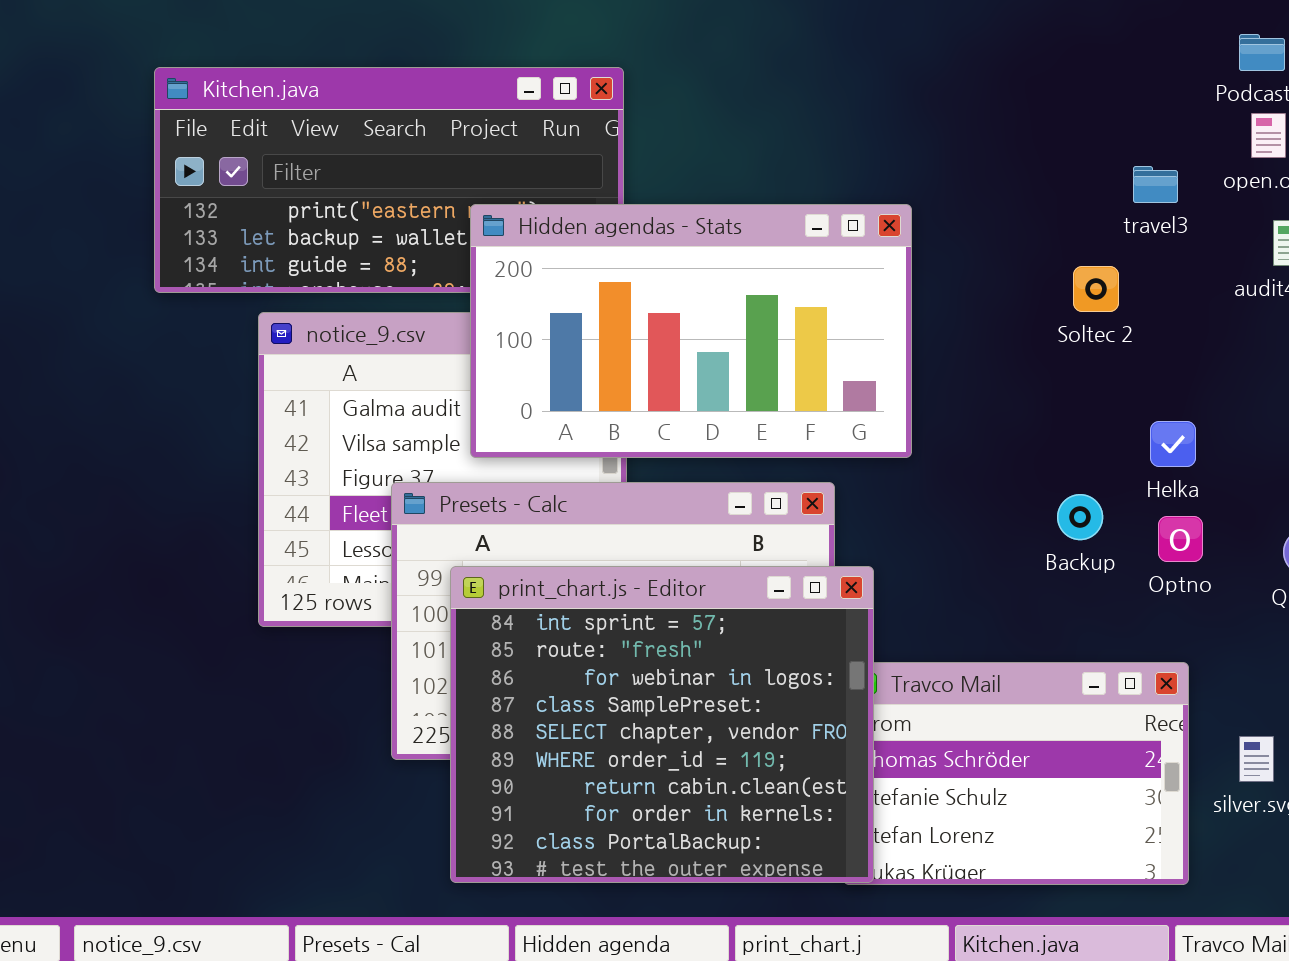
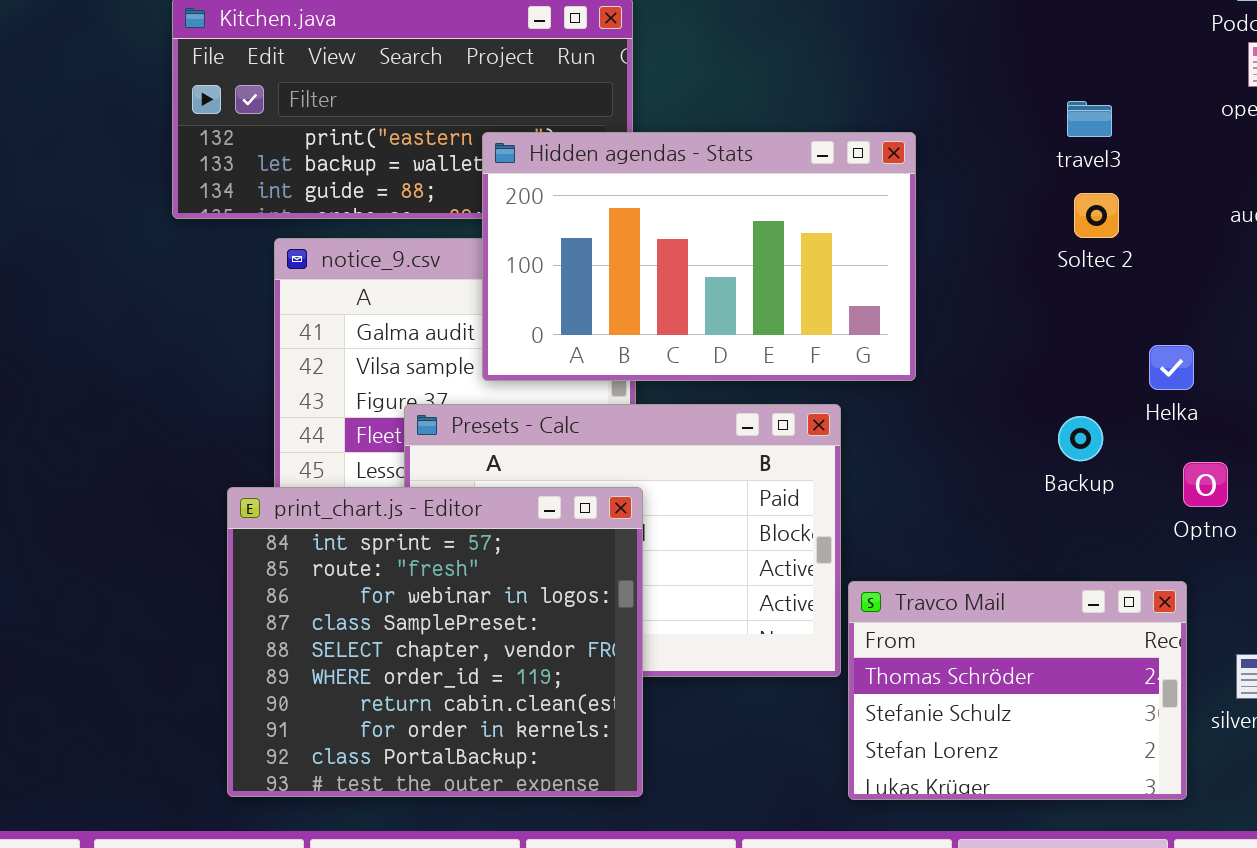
travel3: [1133,166,1178,203] -> [1067,101,1112,137], moved
Optno: [1158,516,1203,562] -> [1183,462,1228,507], moved
print_chart.js - Editor: [450,566,874,883] -> [227,487,643,797], moved

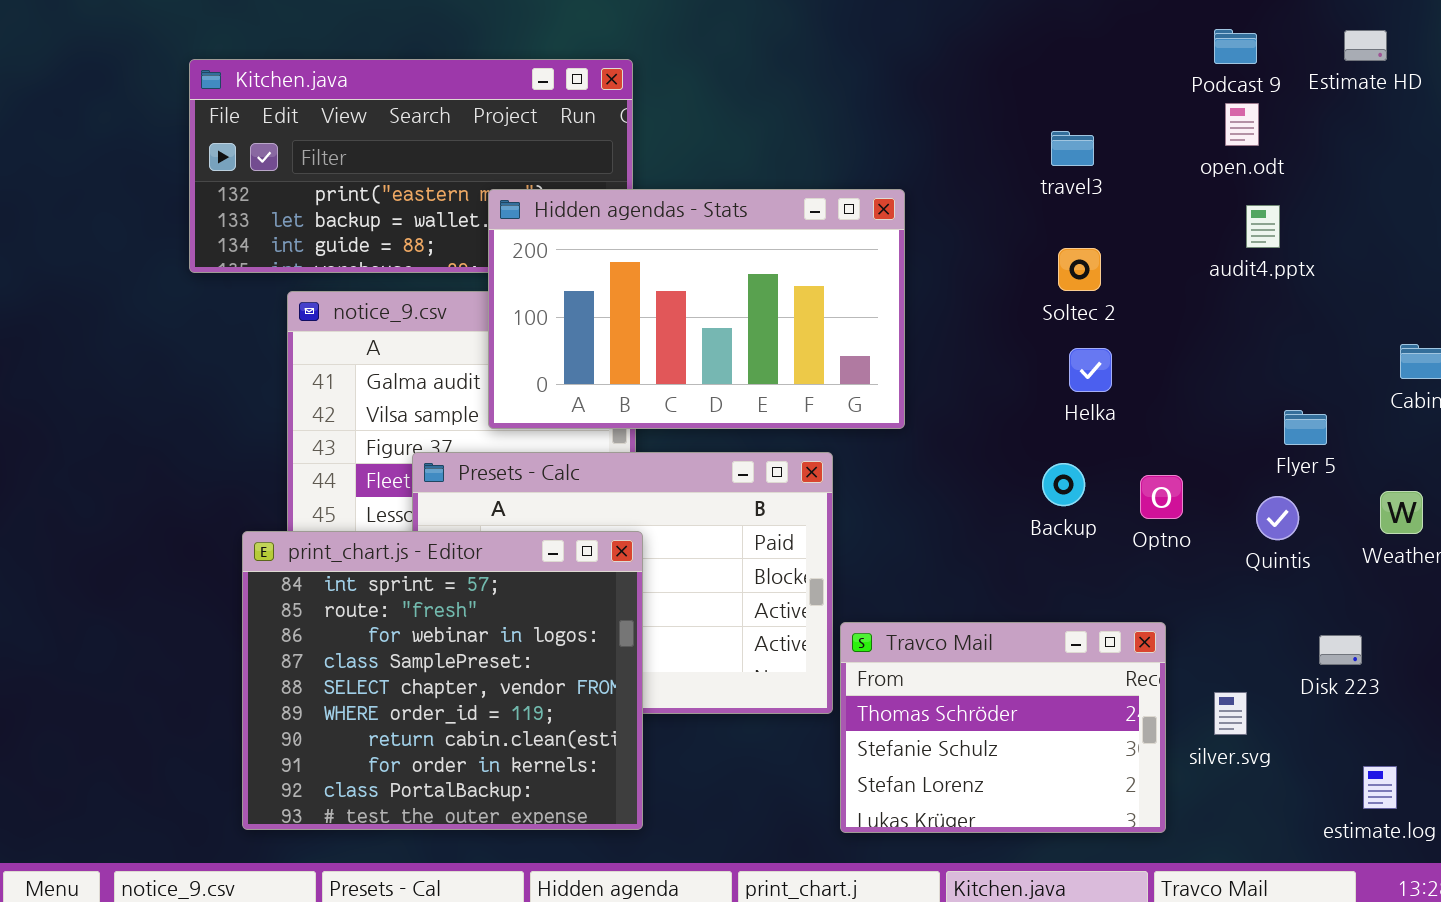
travel3: [1067,101,1112,137] -> [1051,131,1094,166], moved
Helka: [1149,345,1194,390] -> [1069,348,1112,392], moved
Optno: [1183,462,1228,507] -> [1140,475,1183,519], moved

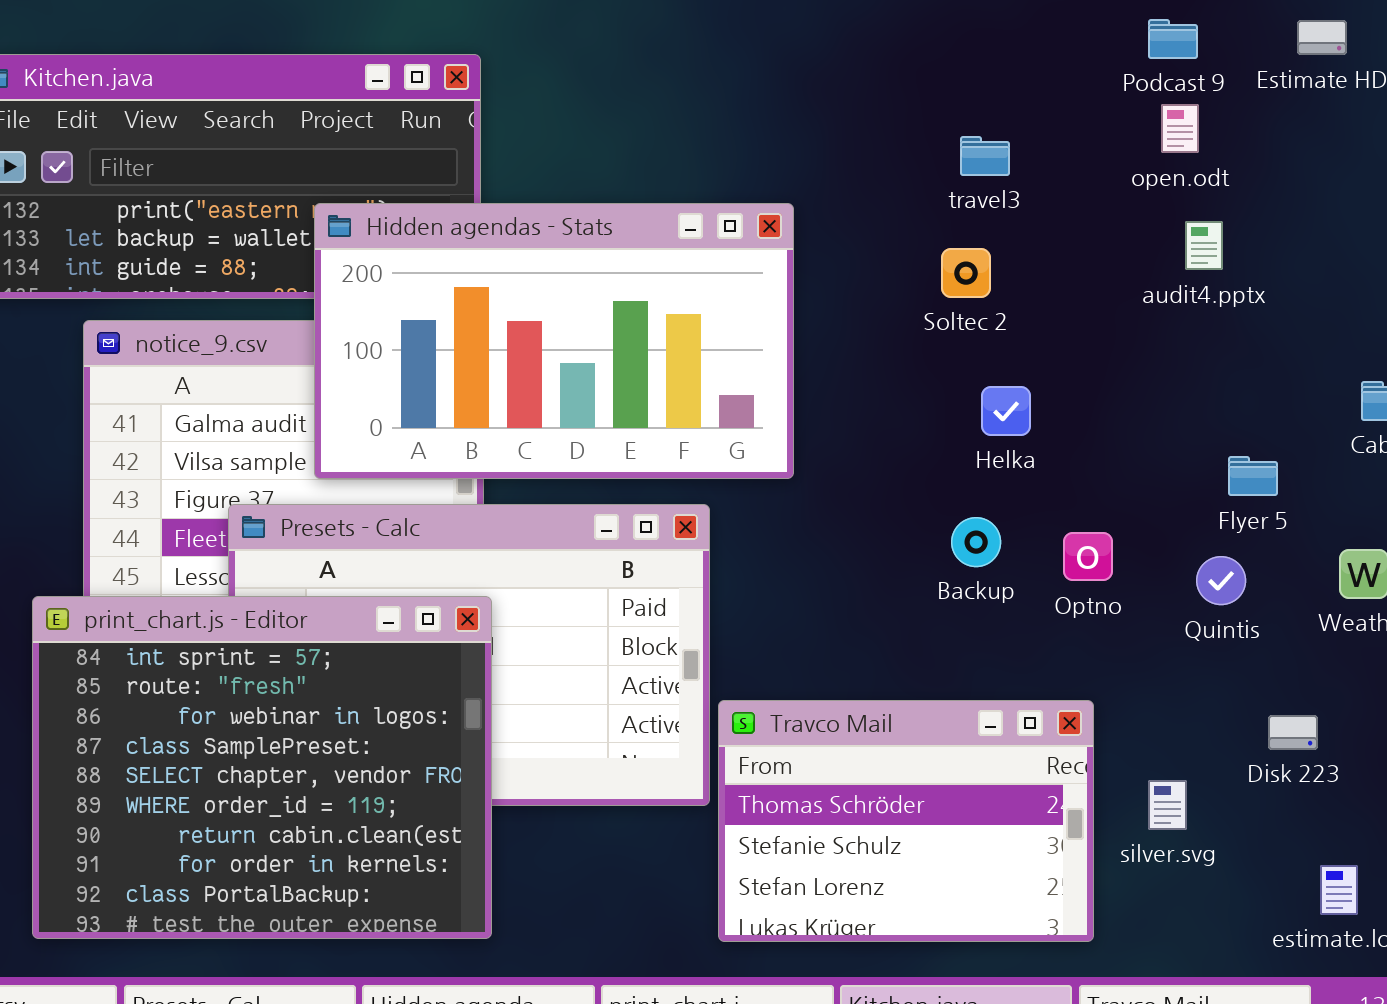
Soltec 2: [1058,248,1101,291] -> [941,248,991,298], moved

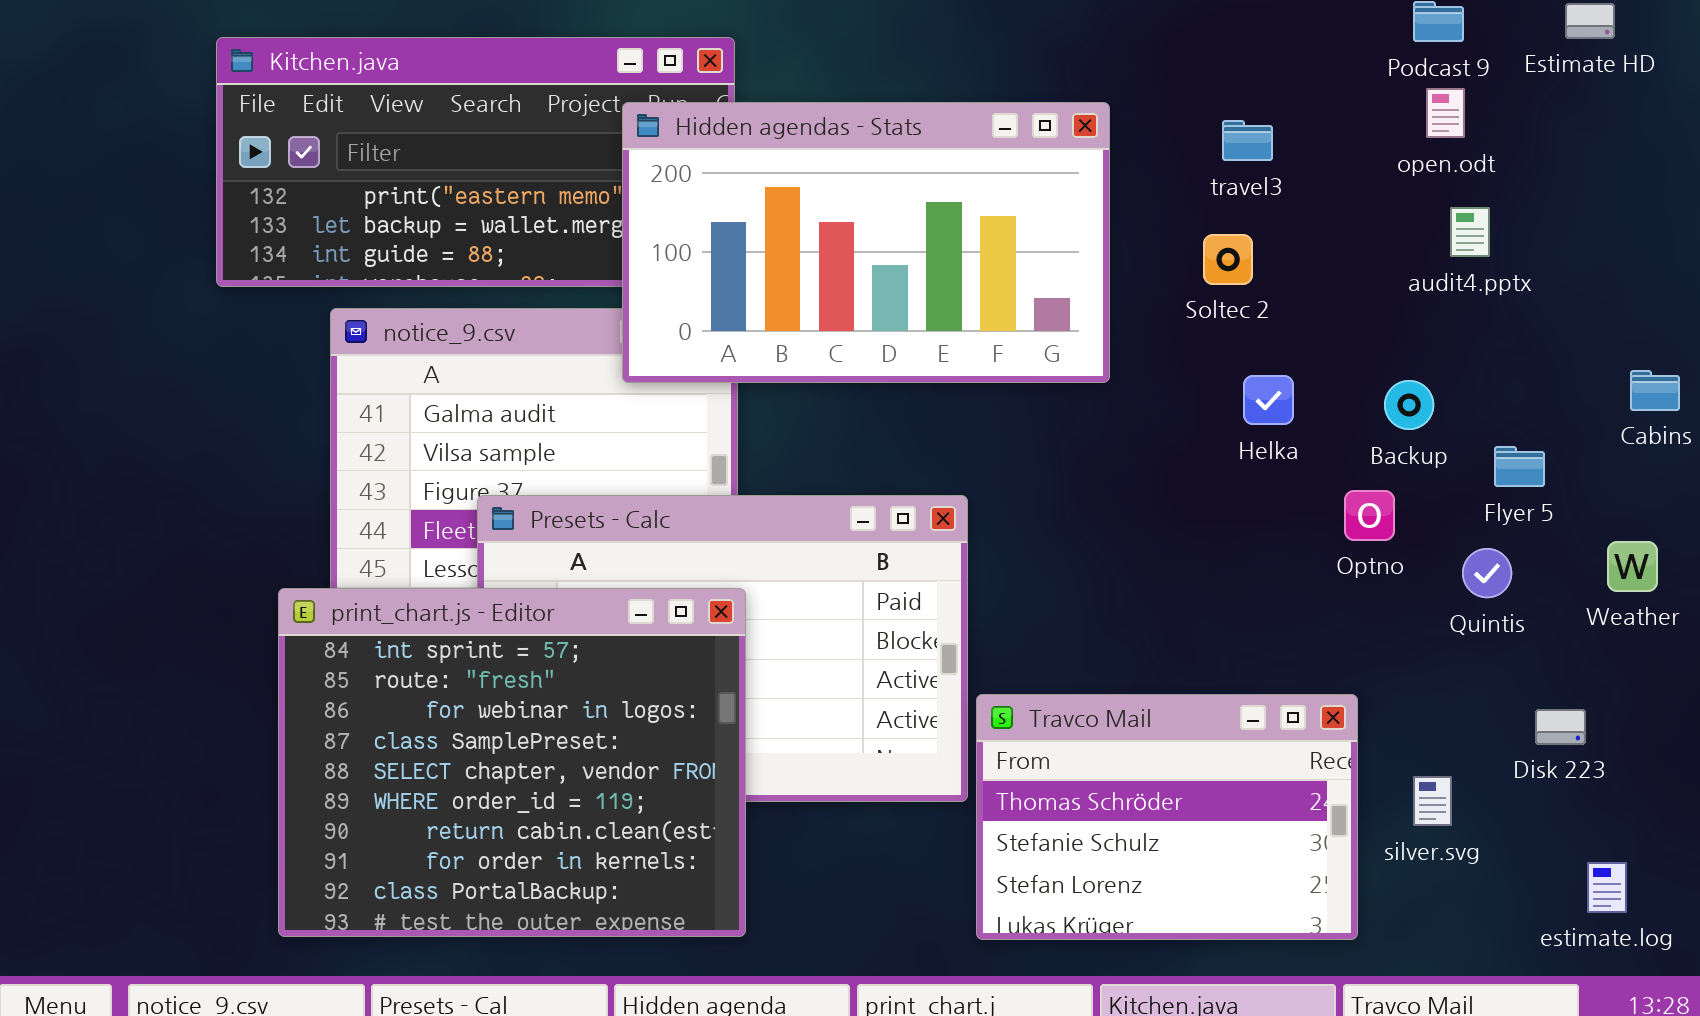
Hidden agendas - Stats: [314,203,794,479] -> [622,102,1110,383], moved
Backup: [951,517,1001,567] -> [1384,380,1434,430], moved
Optno: [1063,532,1113,581] -> [1344,490,1395,541], moved

